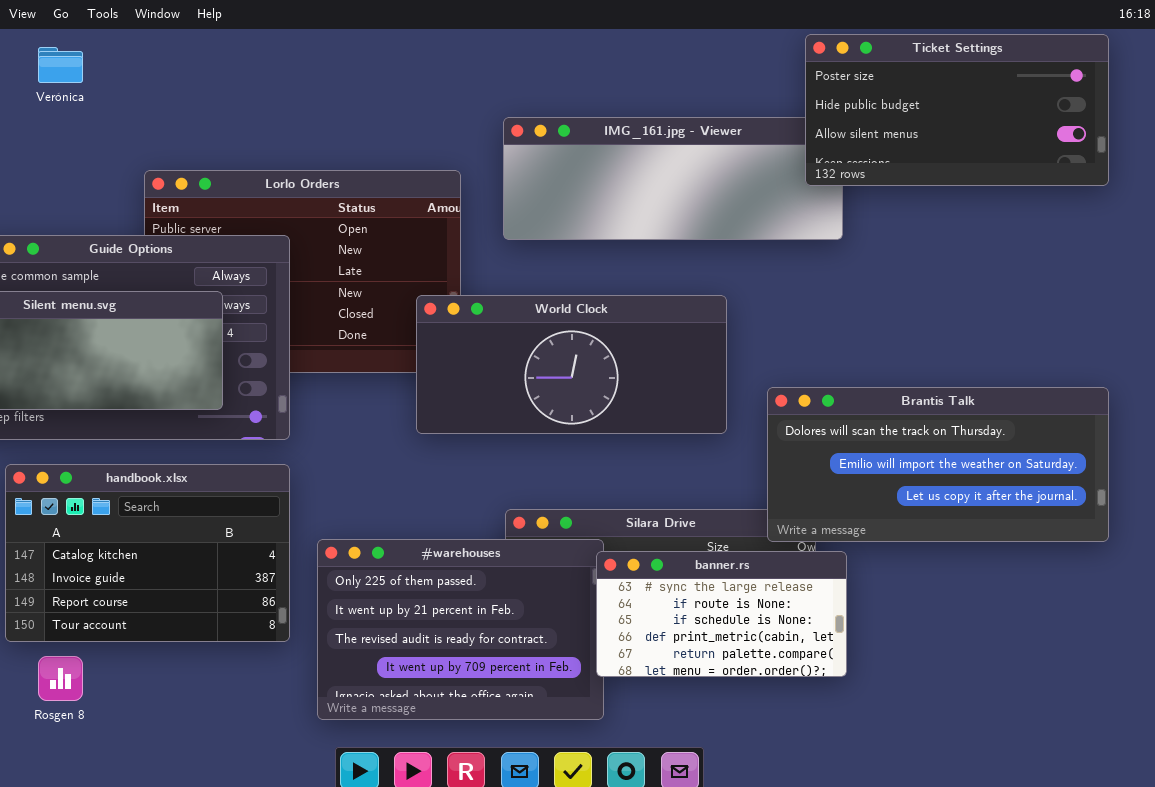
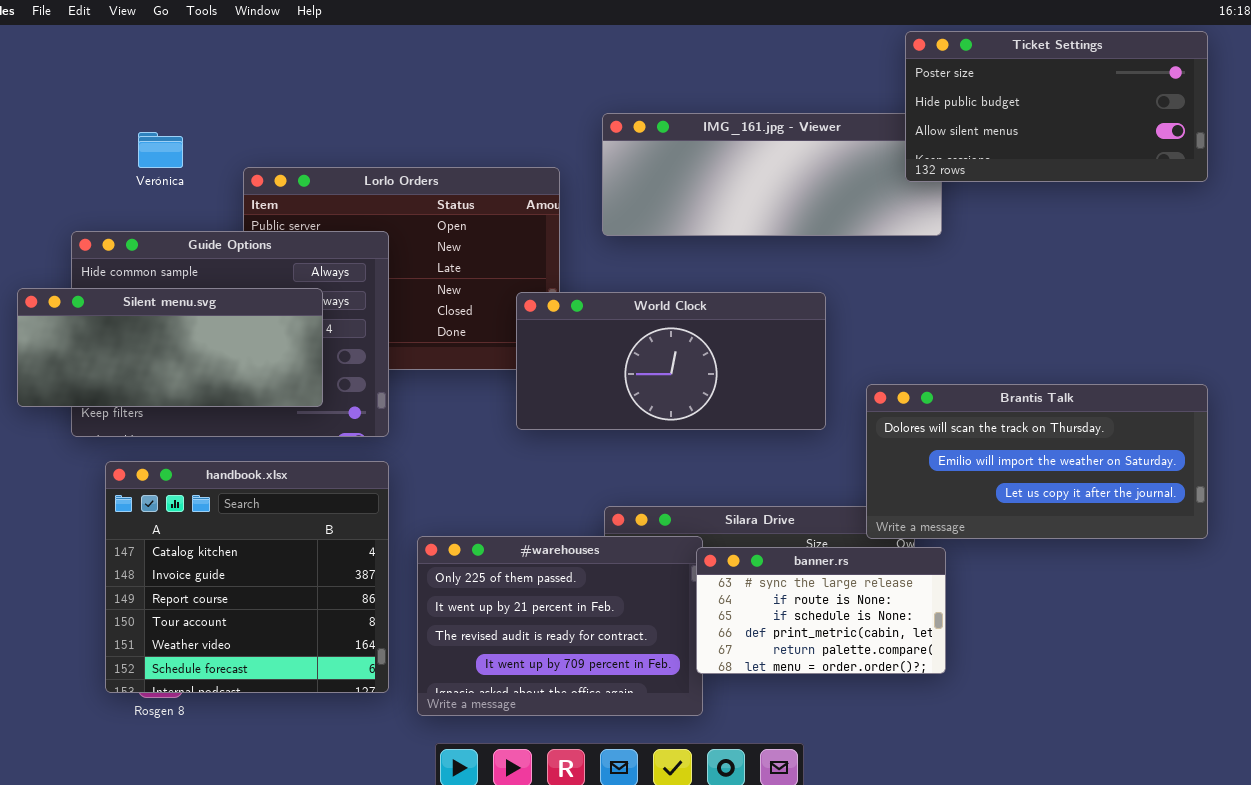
Verónica: [38,47,83,83] -> [138,132,183,168], moved
handbook.xlsx: [5,464,290,642] -> [105,461,389,693], resized

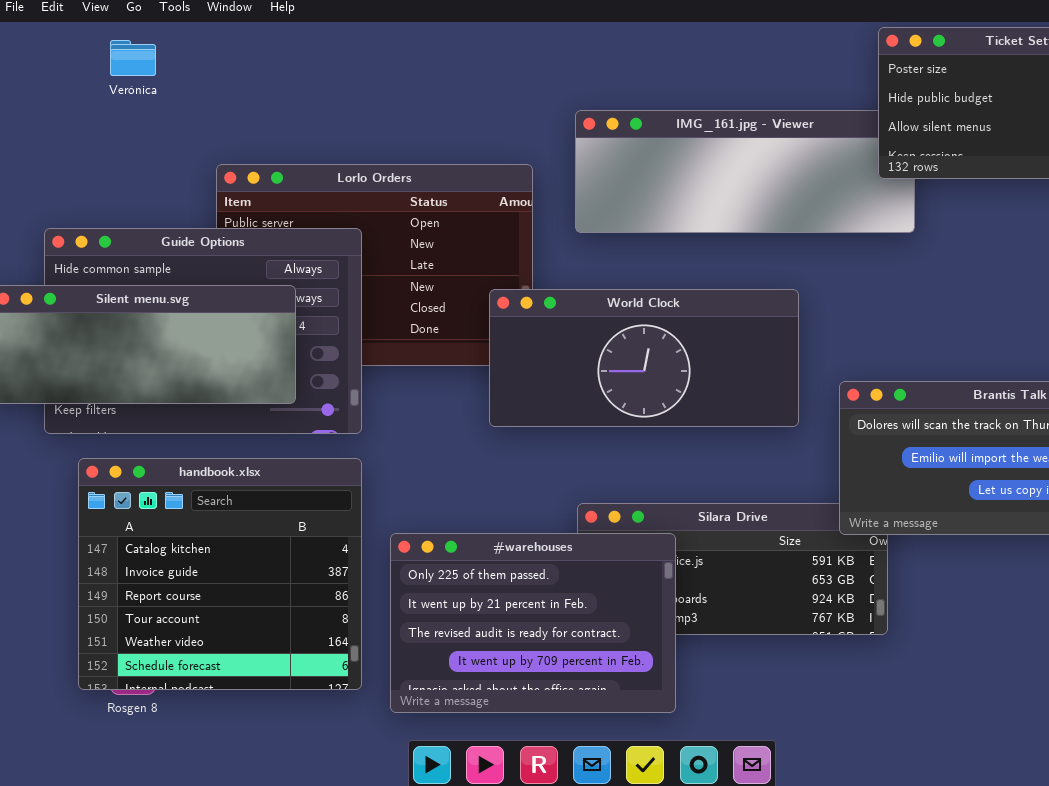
Verónica: [138,132,183,168] -> [110,40,156,76], moved
banner.rs: [696,547,946,674] -> none, closed

